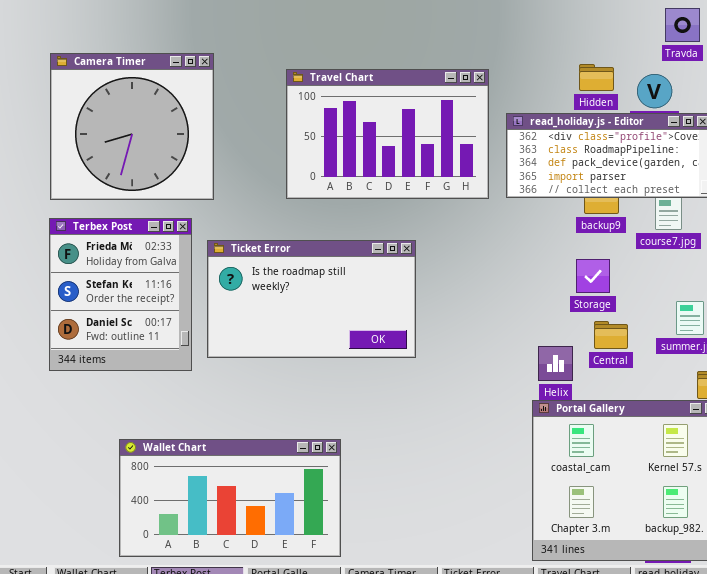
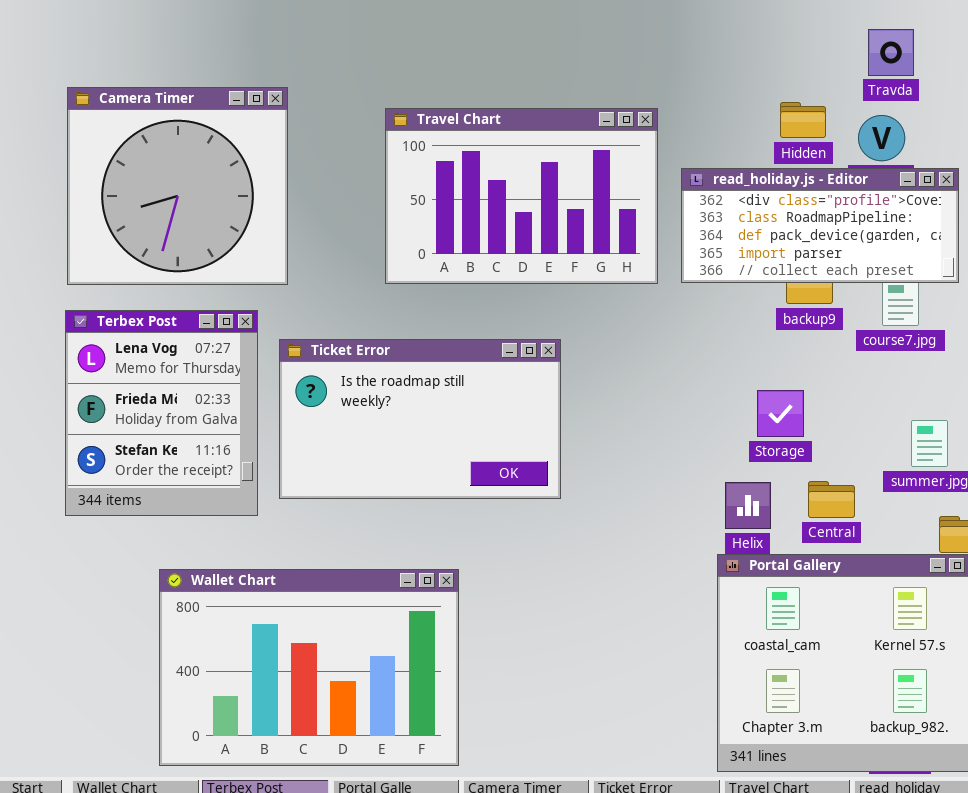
Travda: [665,8,700,42] -> [868,29,914,76], moved
Terbex Post: [49,218,192,371] -> [65,310,258,516], scrolled up 1 row
Storage: [576,259,610,293] -> [757,390,804,437], moved
Central: [594,321,628,349] -> [808,481,855,518], moved
Wallet Chart: [119,439,341,557] -> [159,569,459,766], resized

